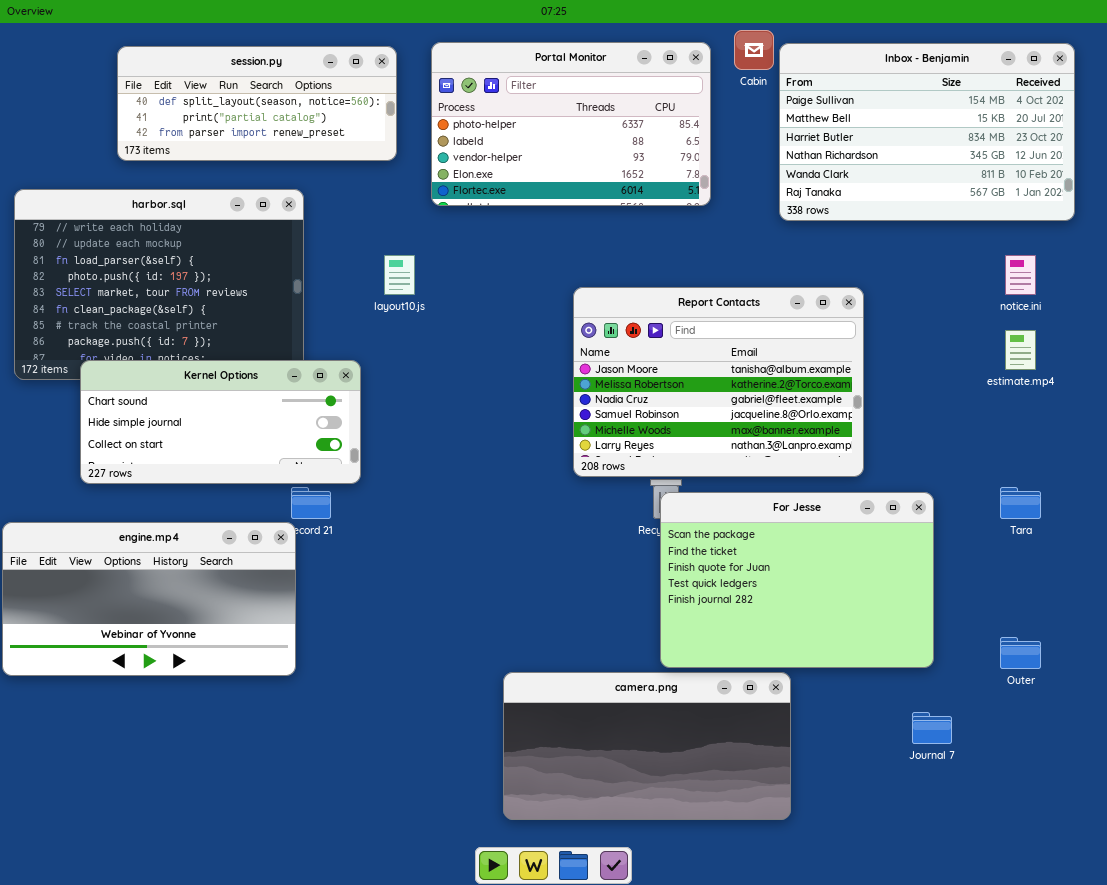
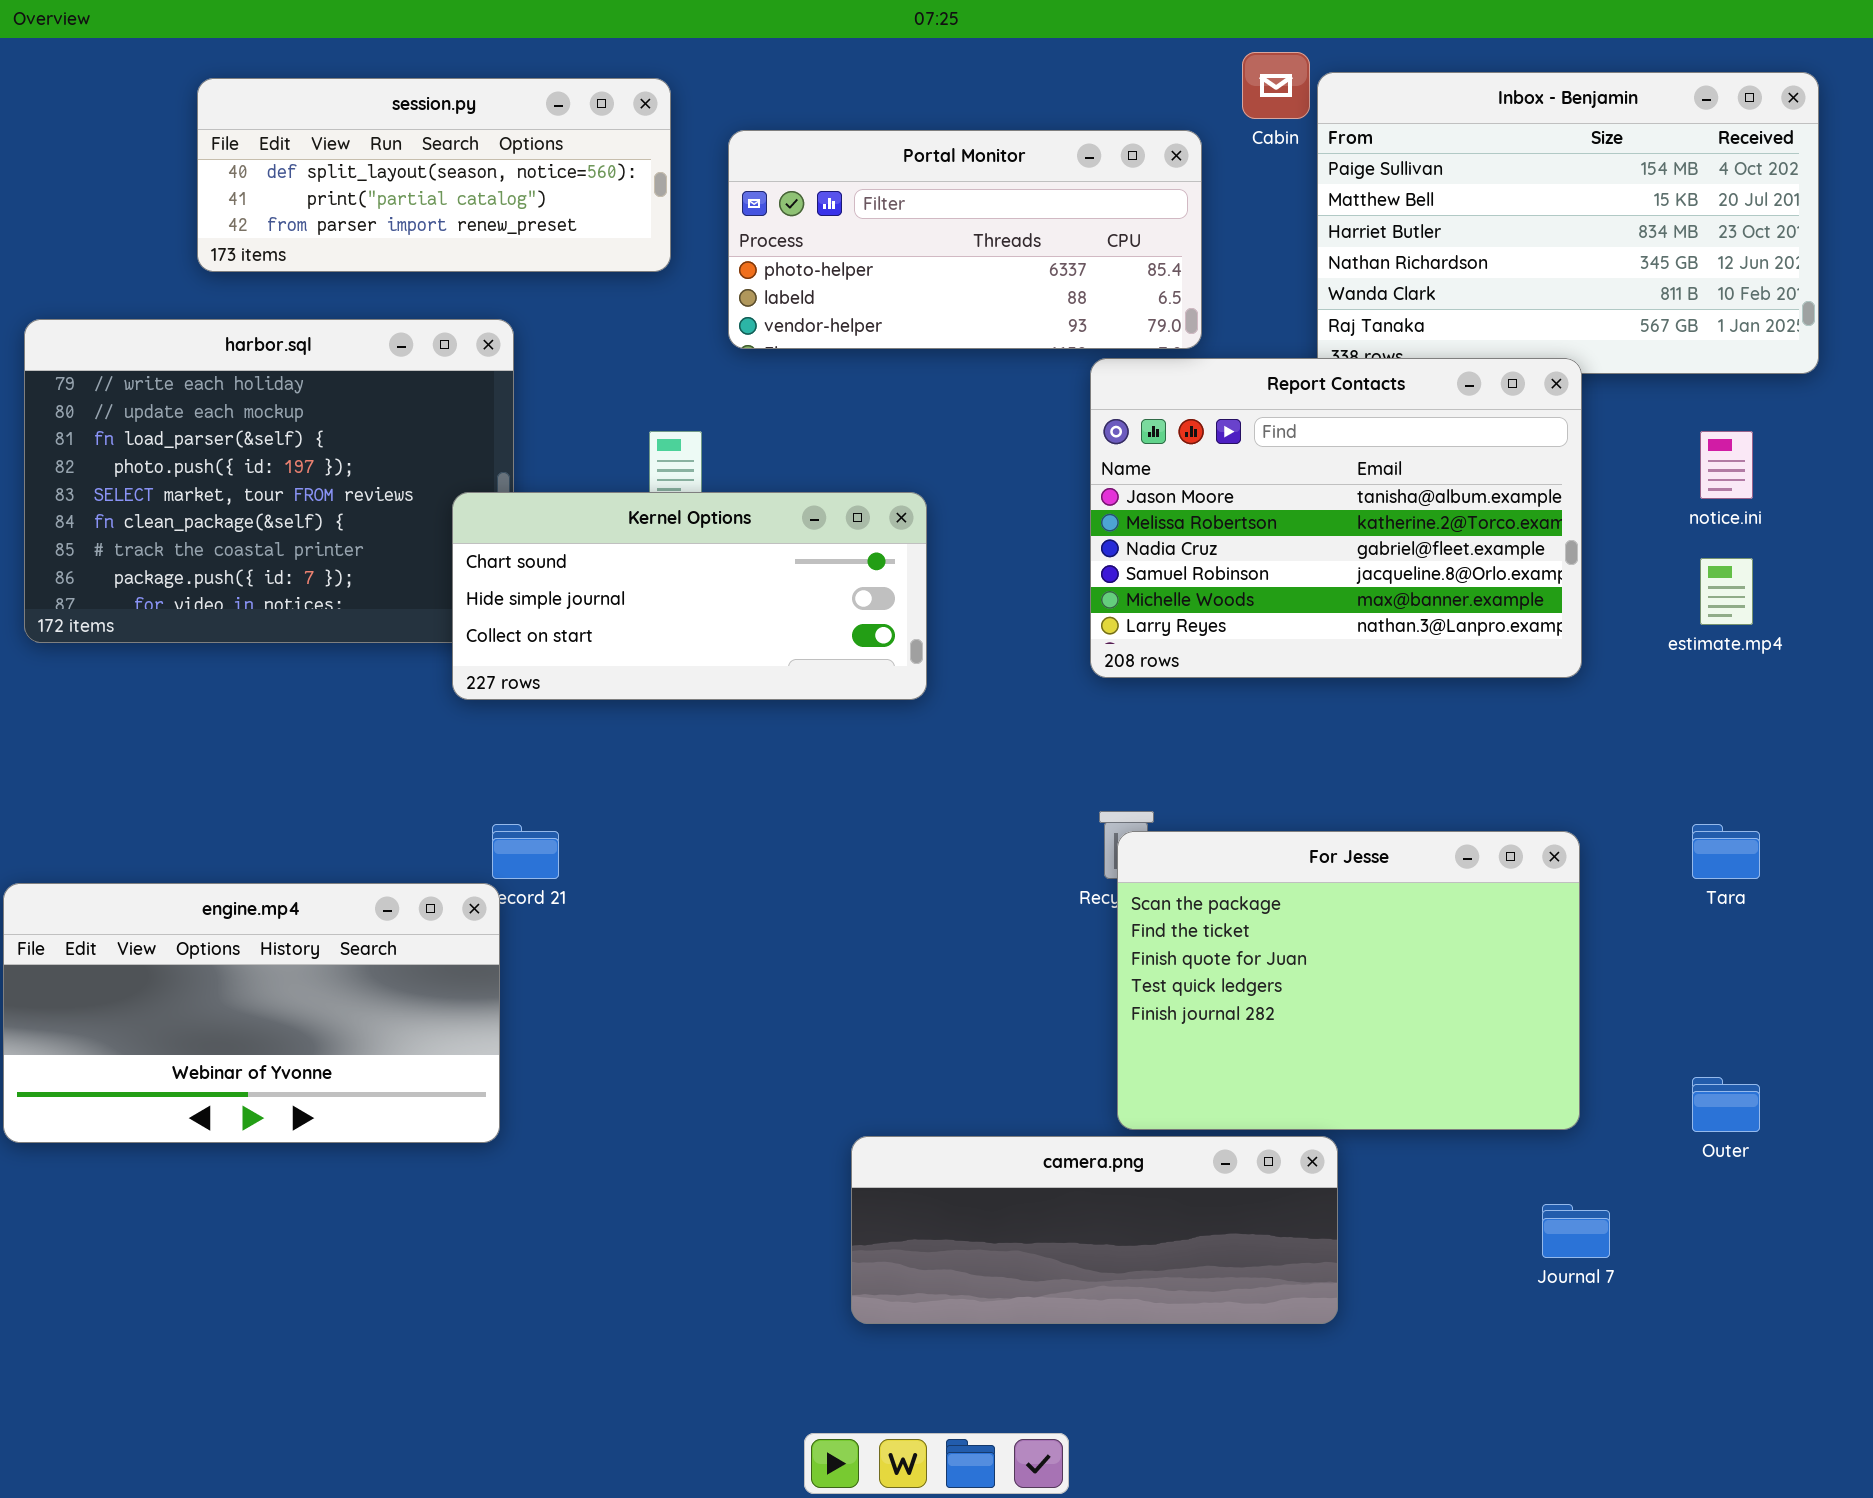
Portal Monitor: [431,42,711,206] -> [728,130,1202,349], resized
Report Contacts: [573,287,864,477] -> [1090,358,1582,678], moved
Kernel Options: [80,360,361,484] -> [452,492,927,700], moved
camera.png: [503,672,791,820] -> [851,1136,1338,1324], resized

